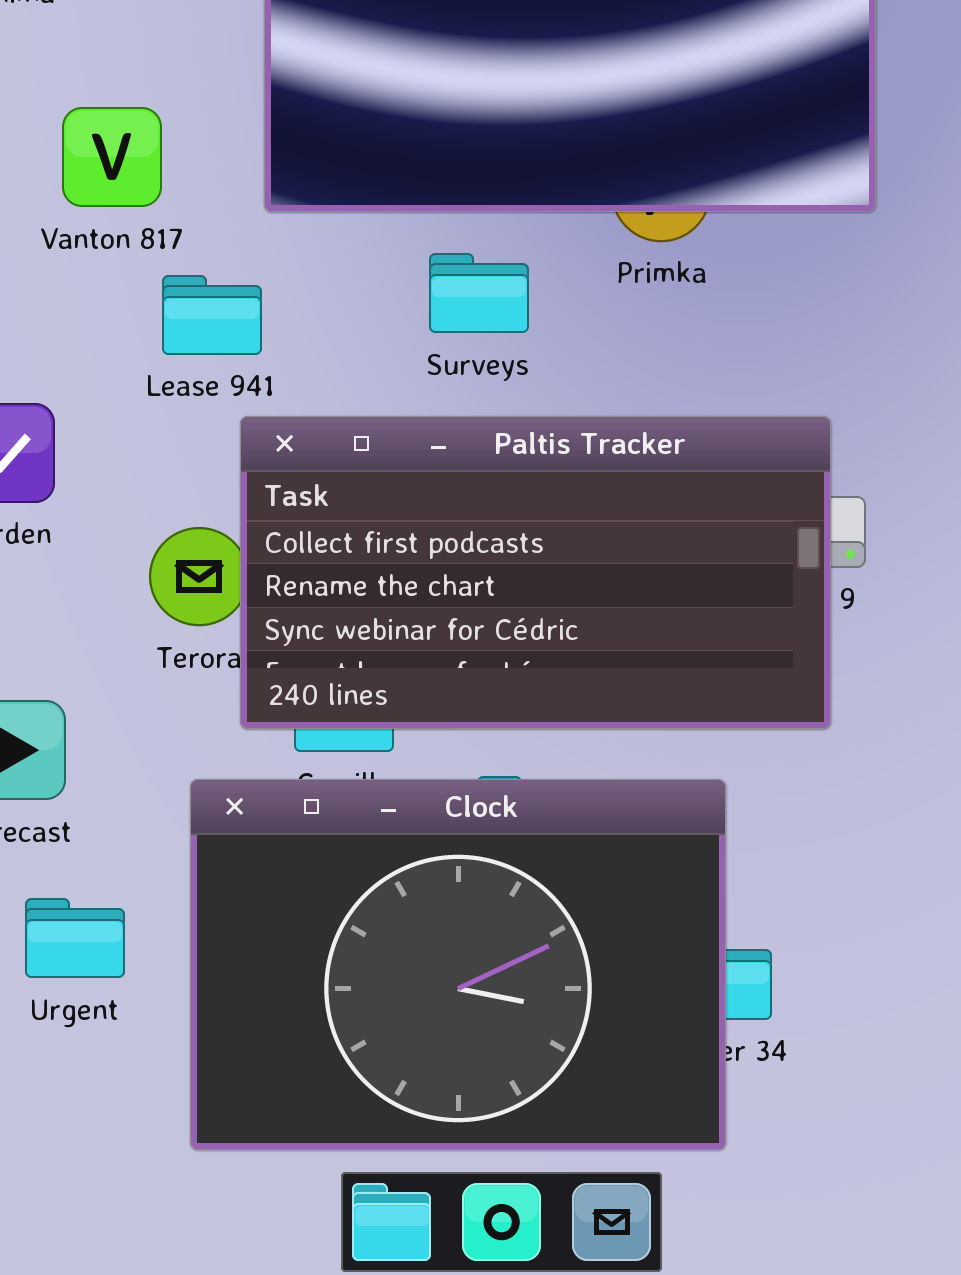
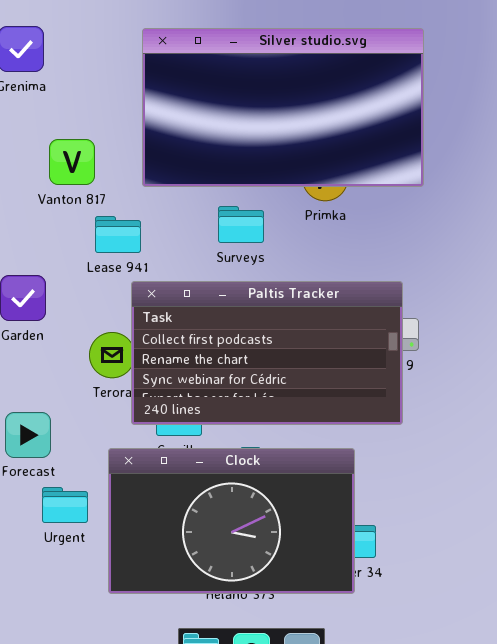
Clock: [190,779,726,1150] -> [108,448,355,594], resized
Urgent: [25,898,125,978] -> [42,487,88,523], moved

